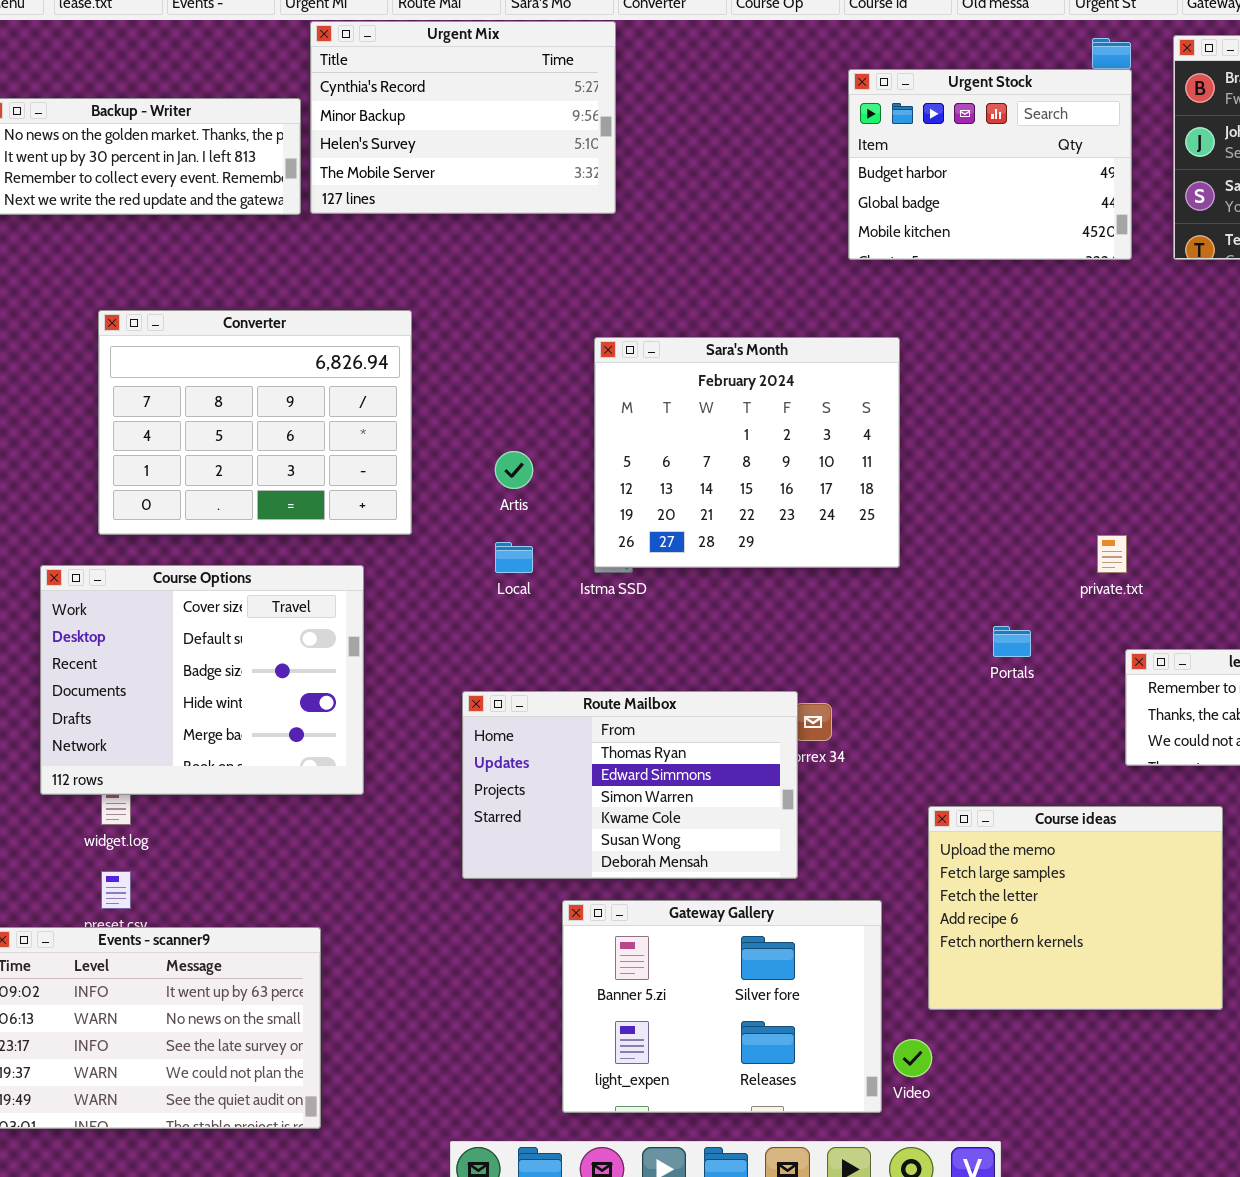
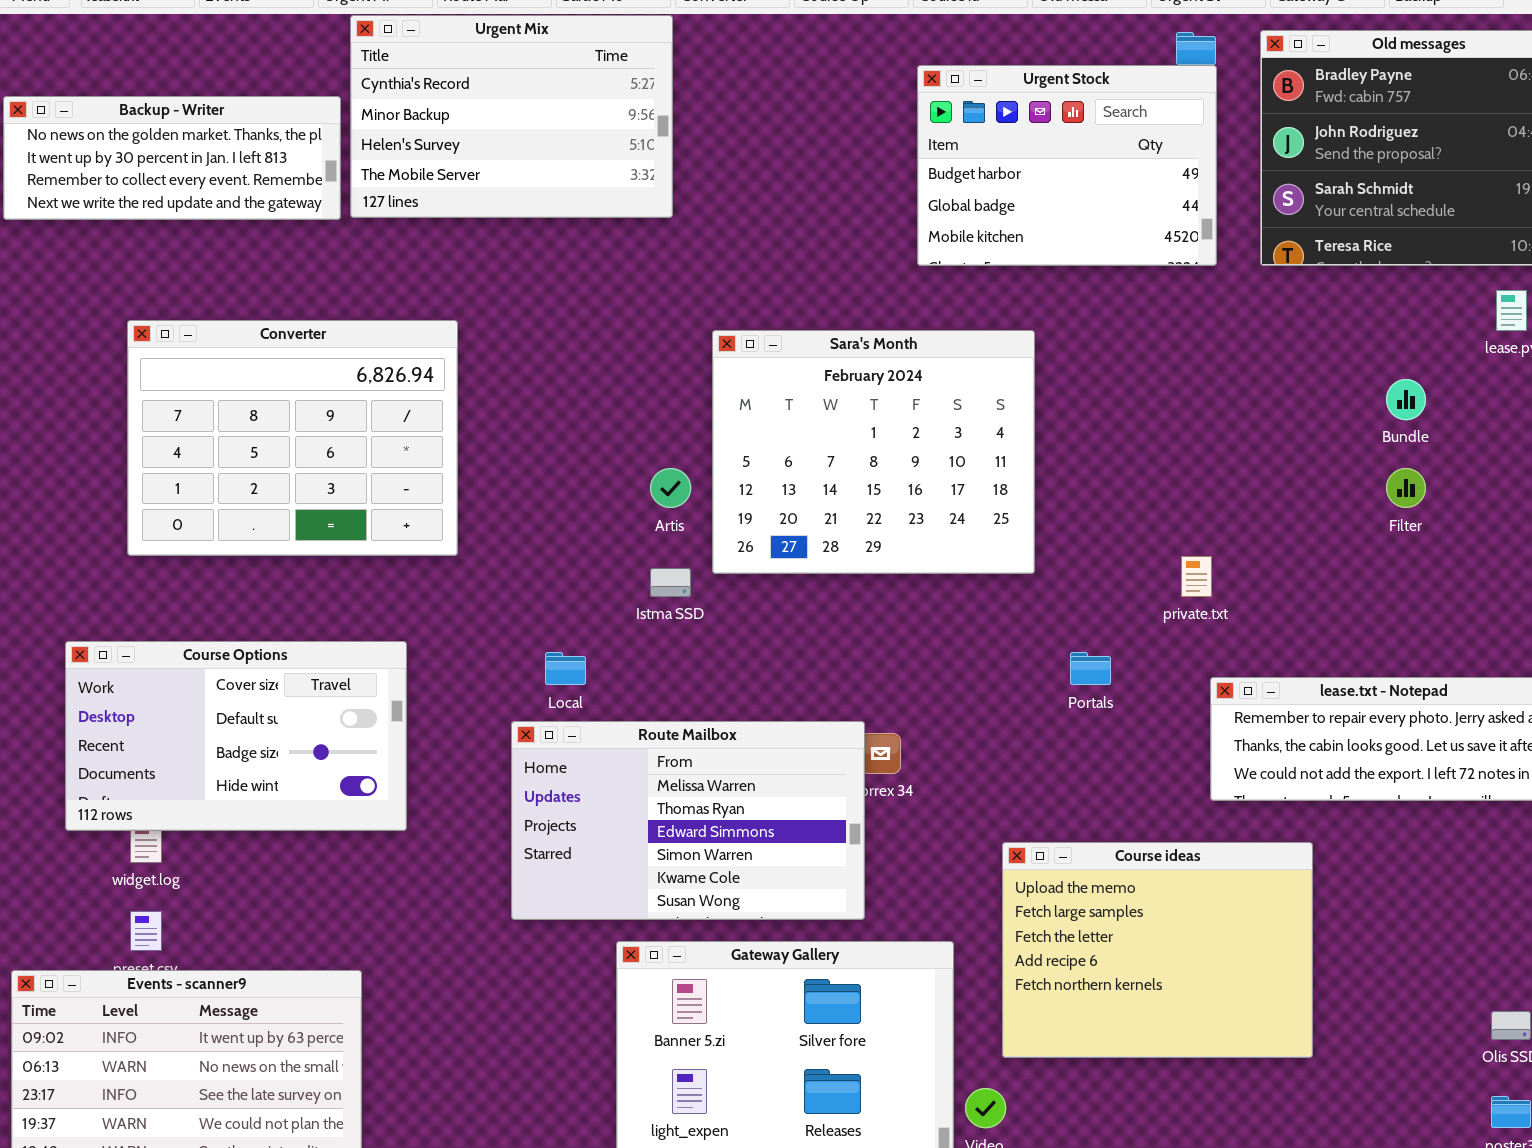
Sara's Month: [594,337,900,568] -> [712,330,1035,574], moved
Artis: [495,451,533,489] -> [650,468,691,508], moved
Local: [495,542,533,573] -> [545,652,586,685], moved
Course Options: [40,565,364,795] -> [65,641,407,831], resized
Route Mailbox: [462,691,798,879] -> [511,721,865,920], scrolled up 1 row

